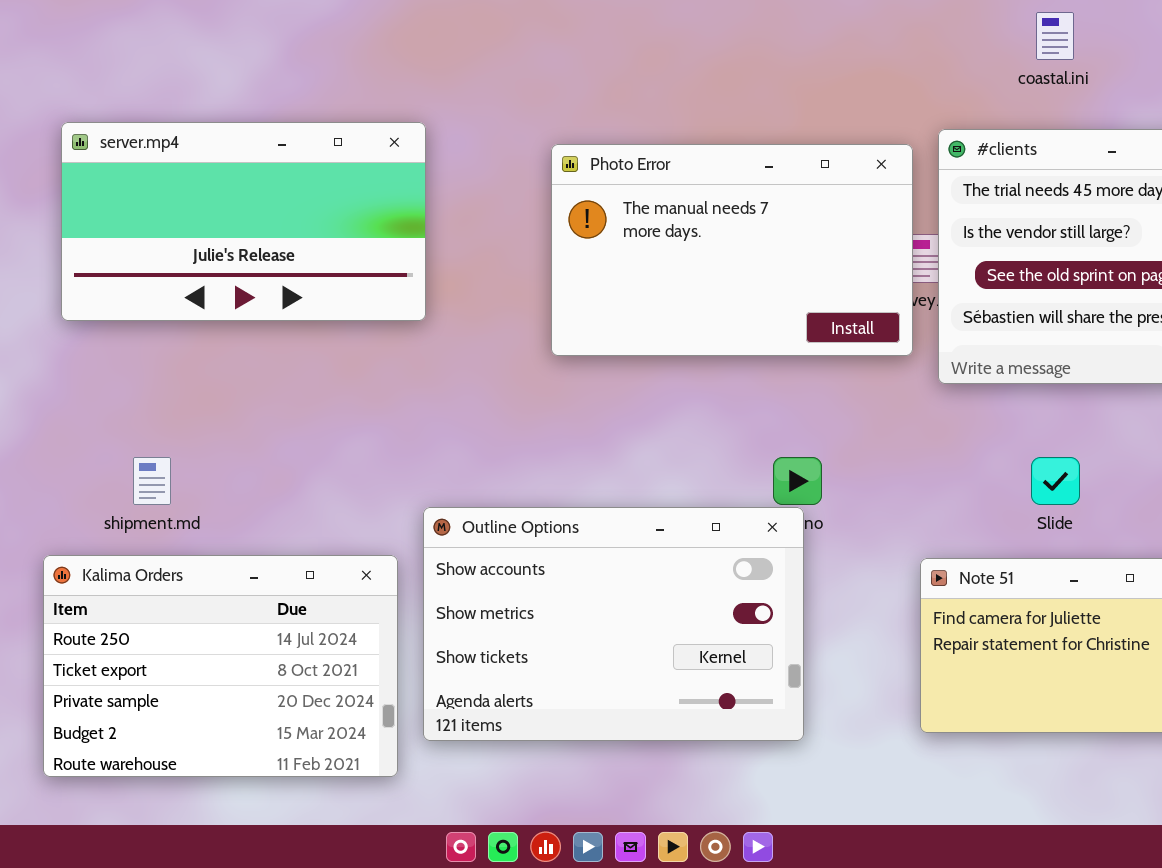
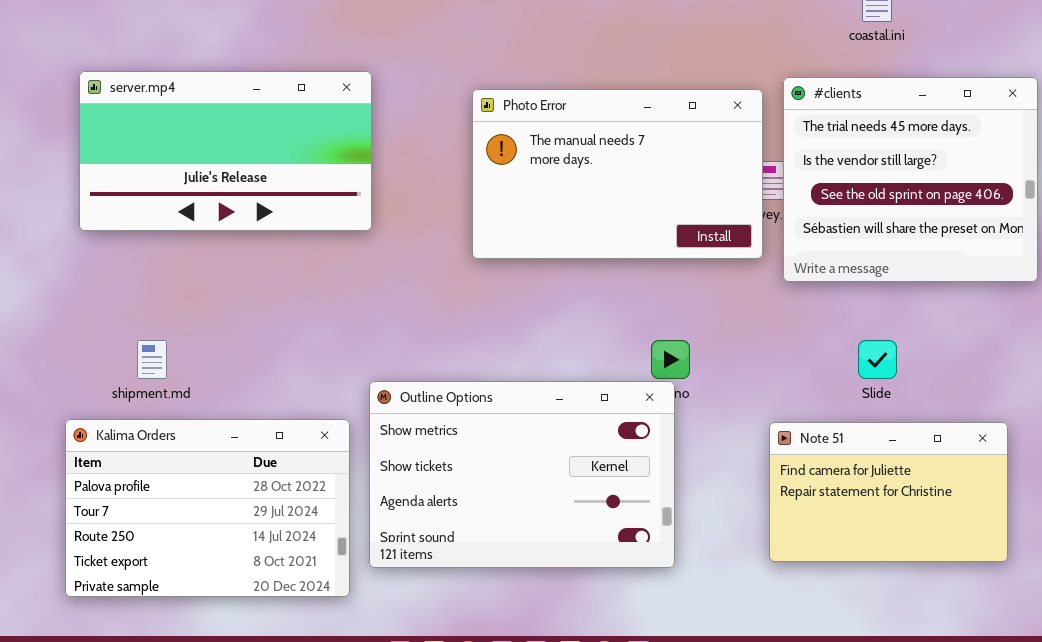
Outline Options: [423,507,804,741] -> [369,381,675,568], scrolled down 1 row
Kalima Orders: [43,555,398,777] -> [65,419,350,597], scrolled up 2 rows

